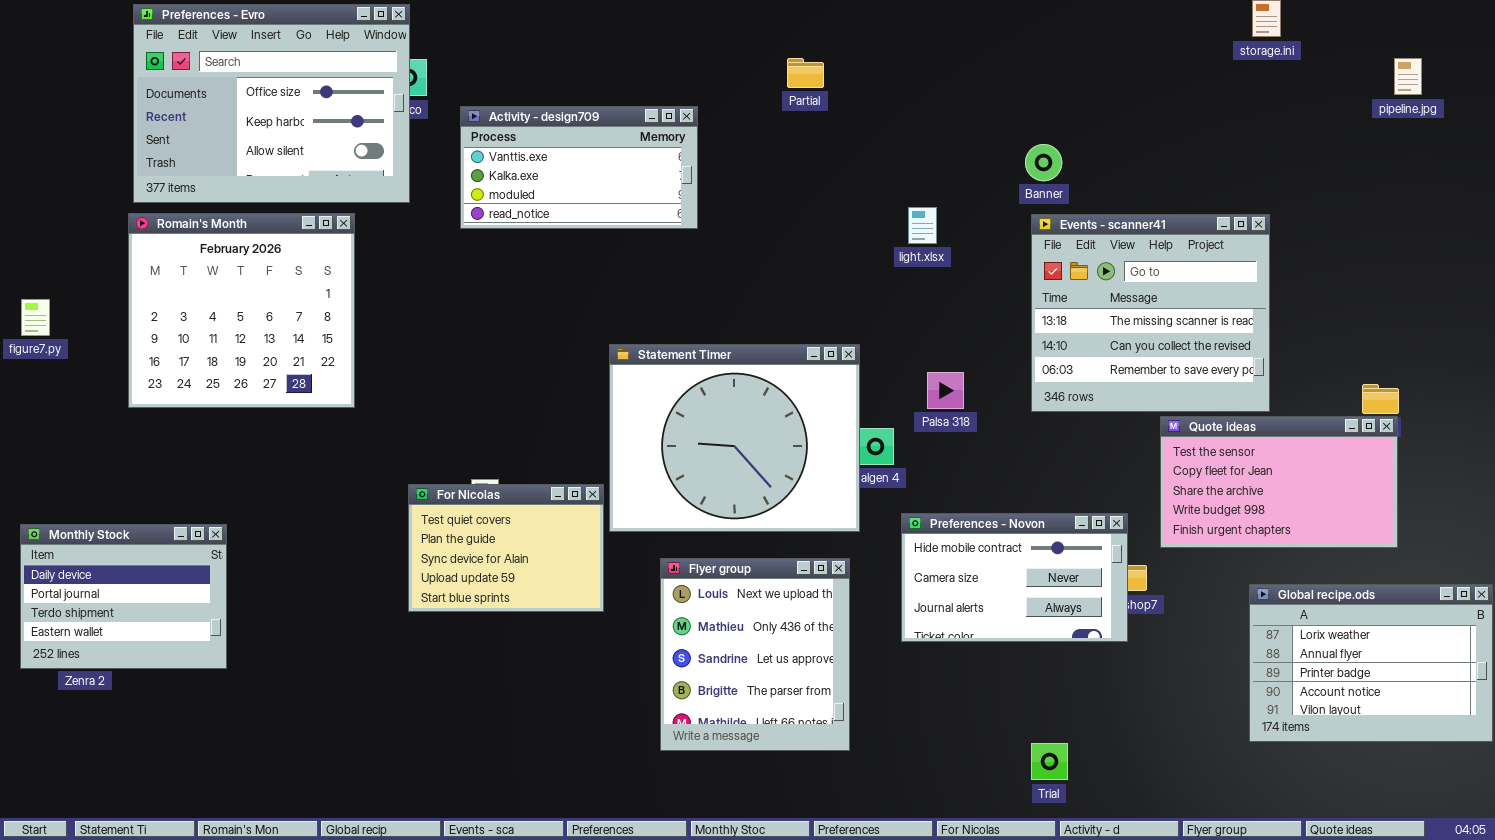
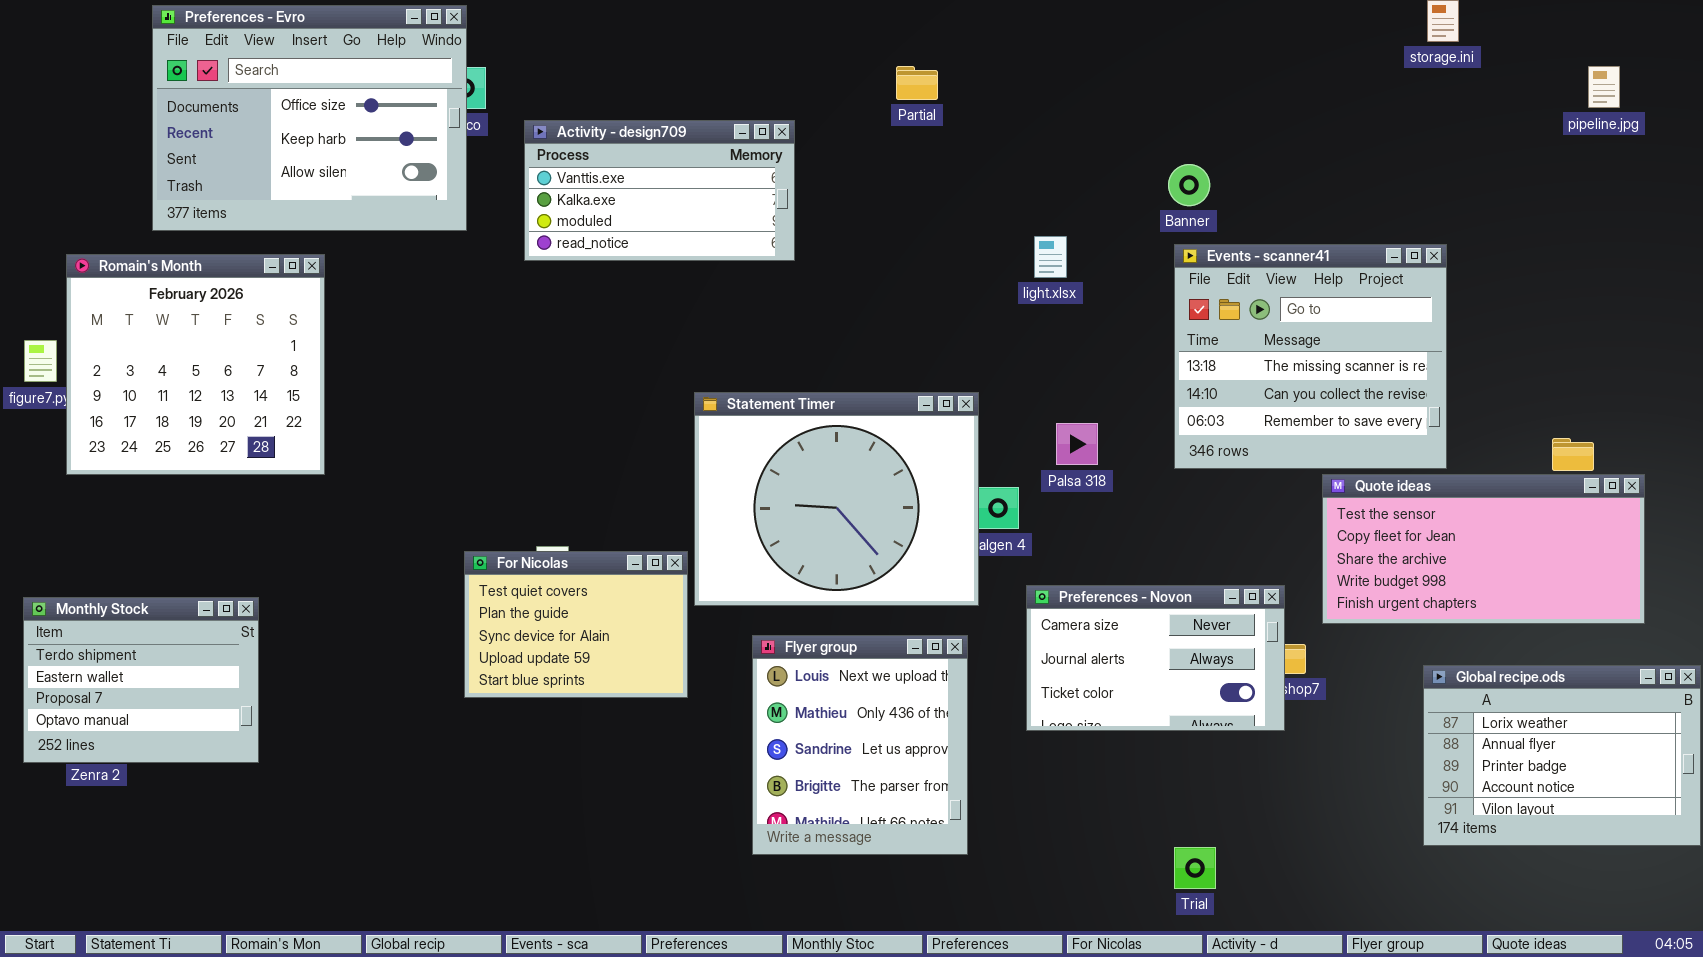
Romain's Month: [128,213,355,408] -> [66,254,325,475], moved
Quote ideas: [1160,416,1398,548] -> [1322,474,1645,624], resized
Preferences - Novon: [901,513,1128,642] -> [1026,585,1285,731], scrolled down 1 row
Monthly Stock: [20,524,227,669] -> [23,597,259,763], scrolled down 2 rows

